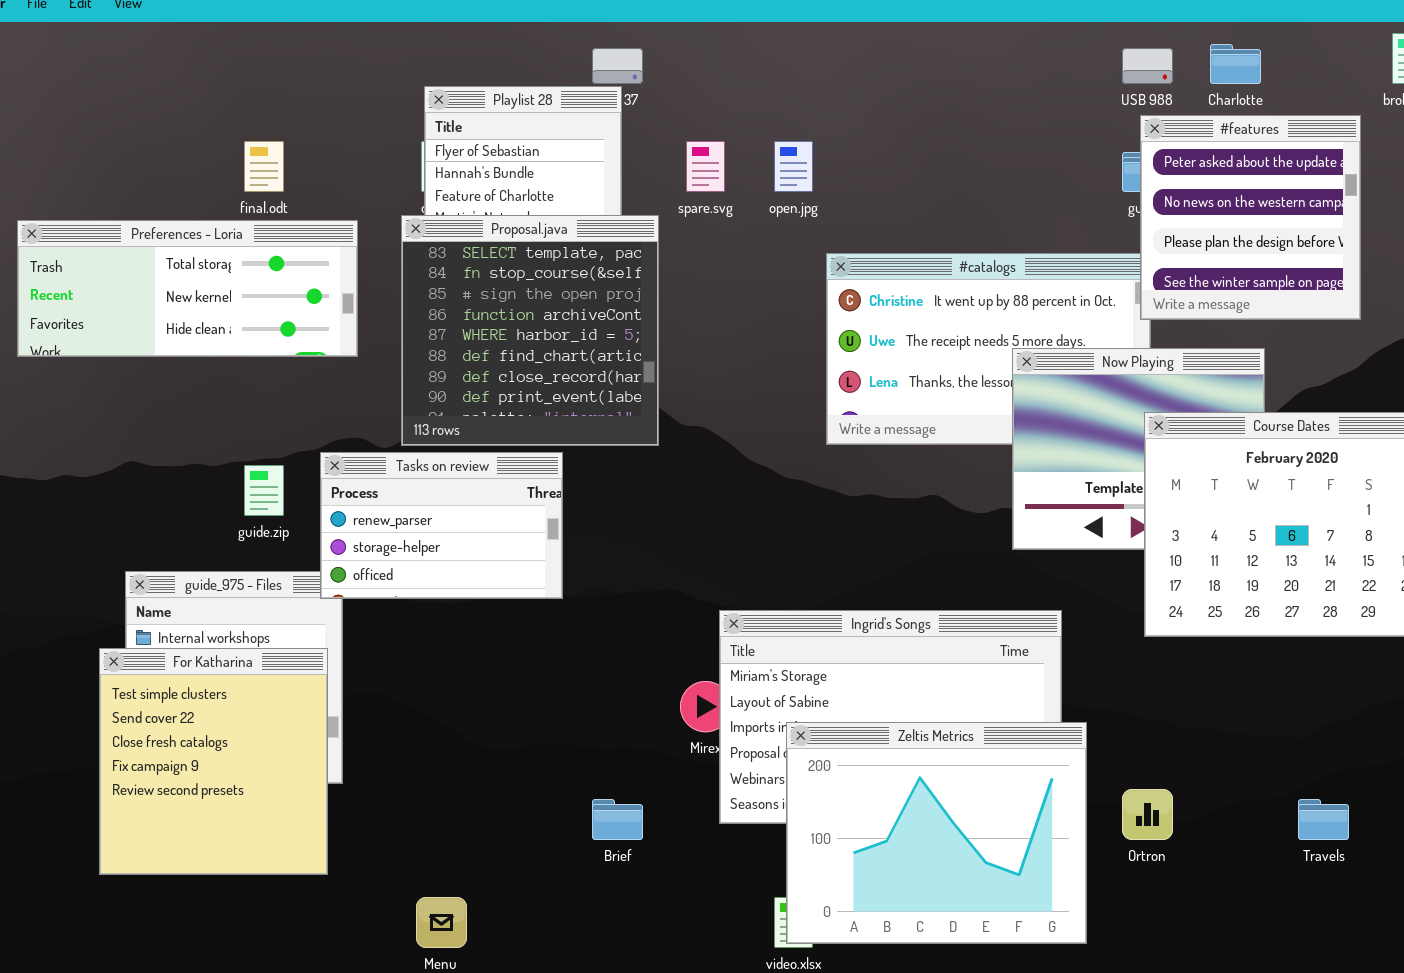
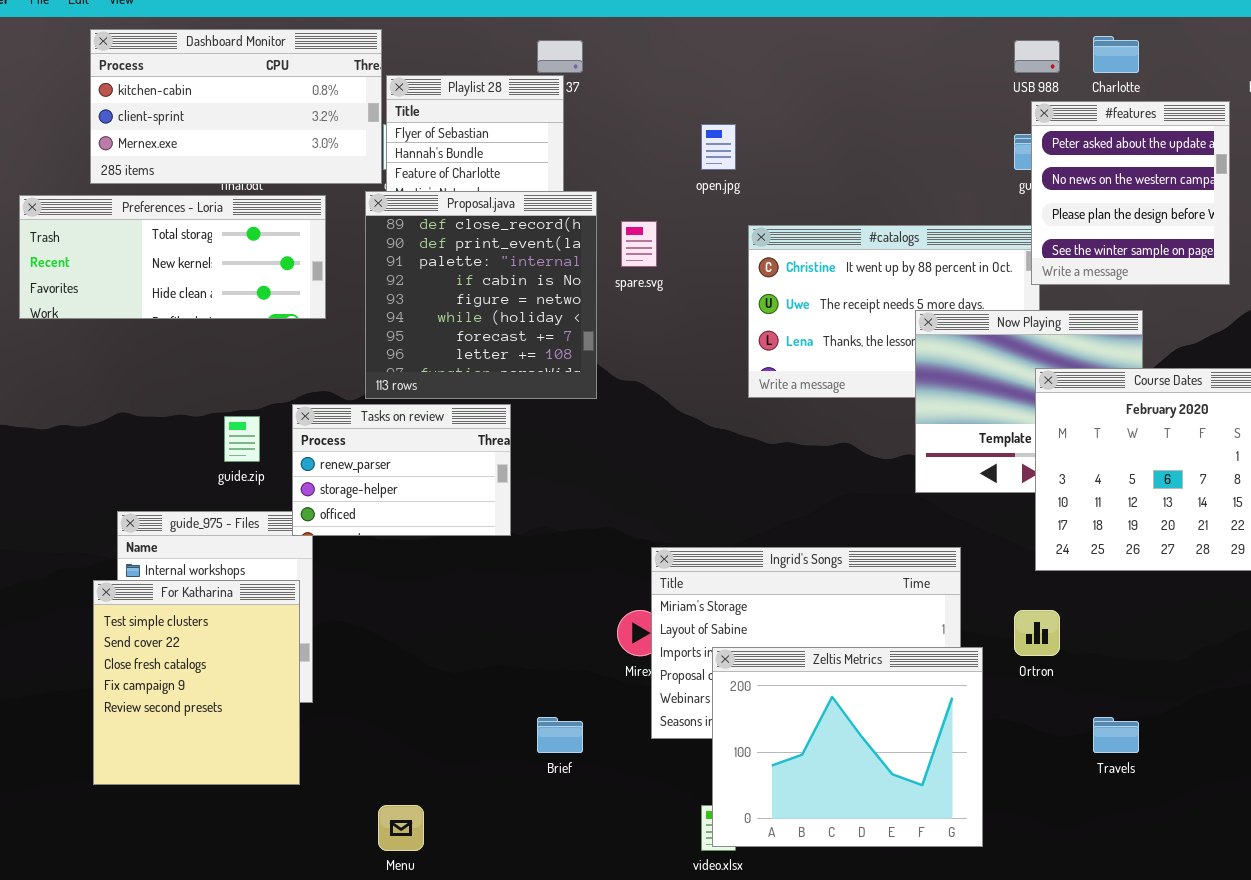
Dashboard Monitor: none -> [90,29,382,184], opened
spare.svg: [686,141,725,192] -> [621,221,657,267], moved
Proposal.java: [401,215,659,446] -> [365,191,597,399], scrolled down 6 rows
Ortron: [1122,789,1173,840] -> [1014,610,1060,656], moved
Travels: [1298,799,1349,840] -> [1093,717,1139,753], moved

